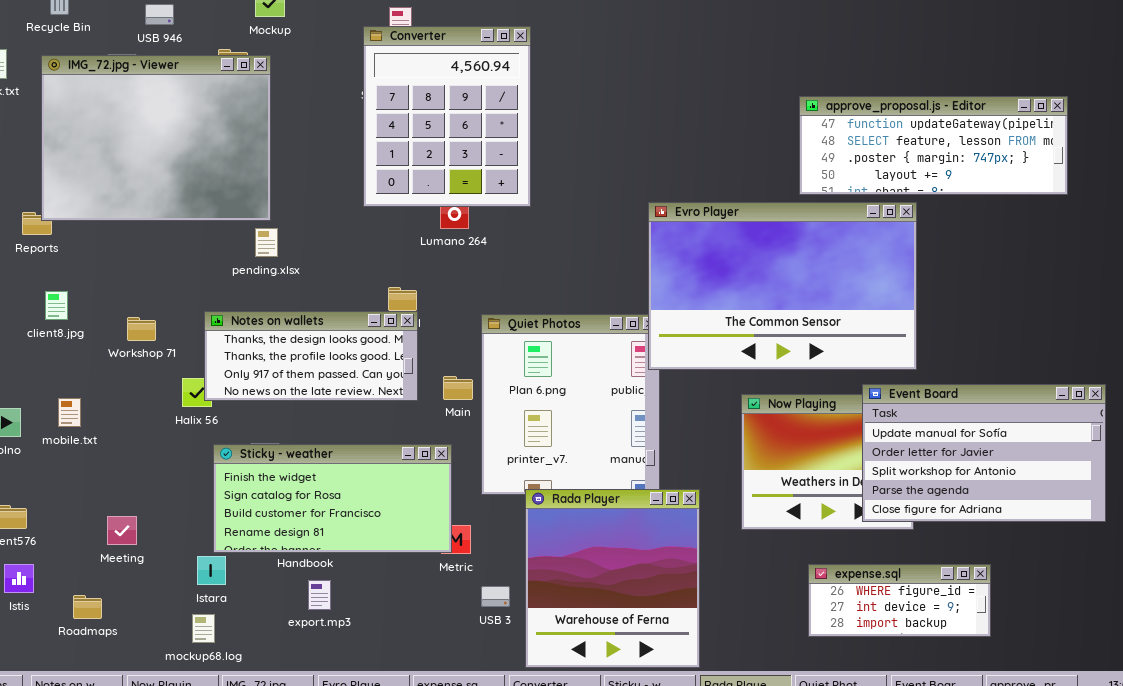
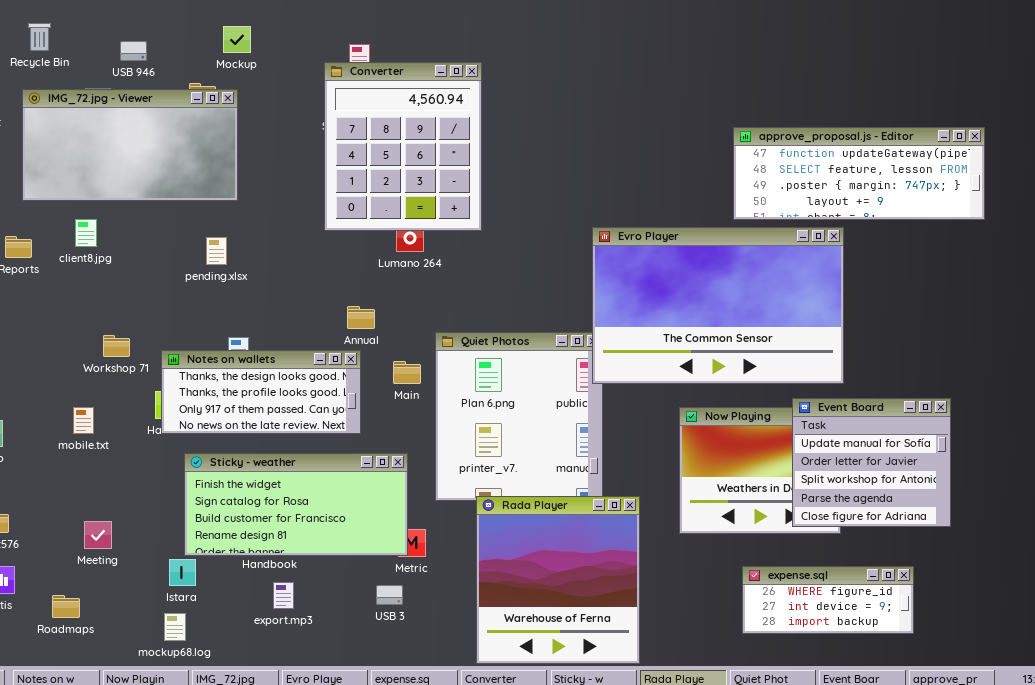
IMG_72.jpg - Viewer: [41,55,271,221] -> [22,89,238,201], resized
pending.xlsx: [255,228,278,257] -> [206,237,227,265], moved
client8.jpg: [45,291,68,320] -> [75,219,97,247], moved
Notes on wallets: [204,311,418,401] -> [161,350,361,434], moved
Main: [443,376,473,400] -> [393,361,421,384], moved
Event Board: [862,384,1106,522] -> [792,398,951,527], resized
mobile.txt: [58,398,81,427] -> [73,407,94,434], moved
USB 3: [481,586,510,607] -> [376,585,403,605], moved

